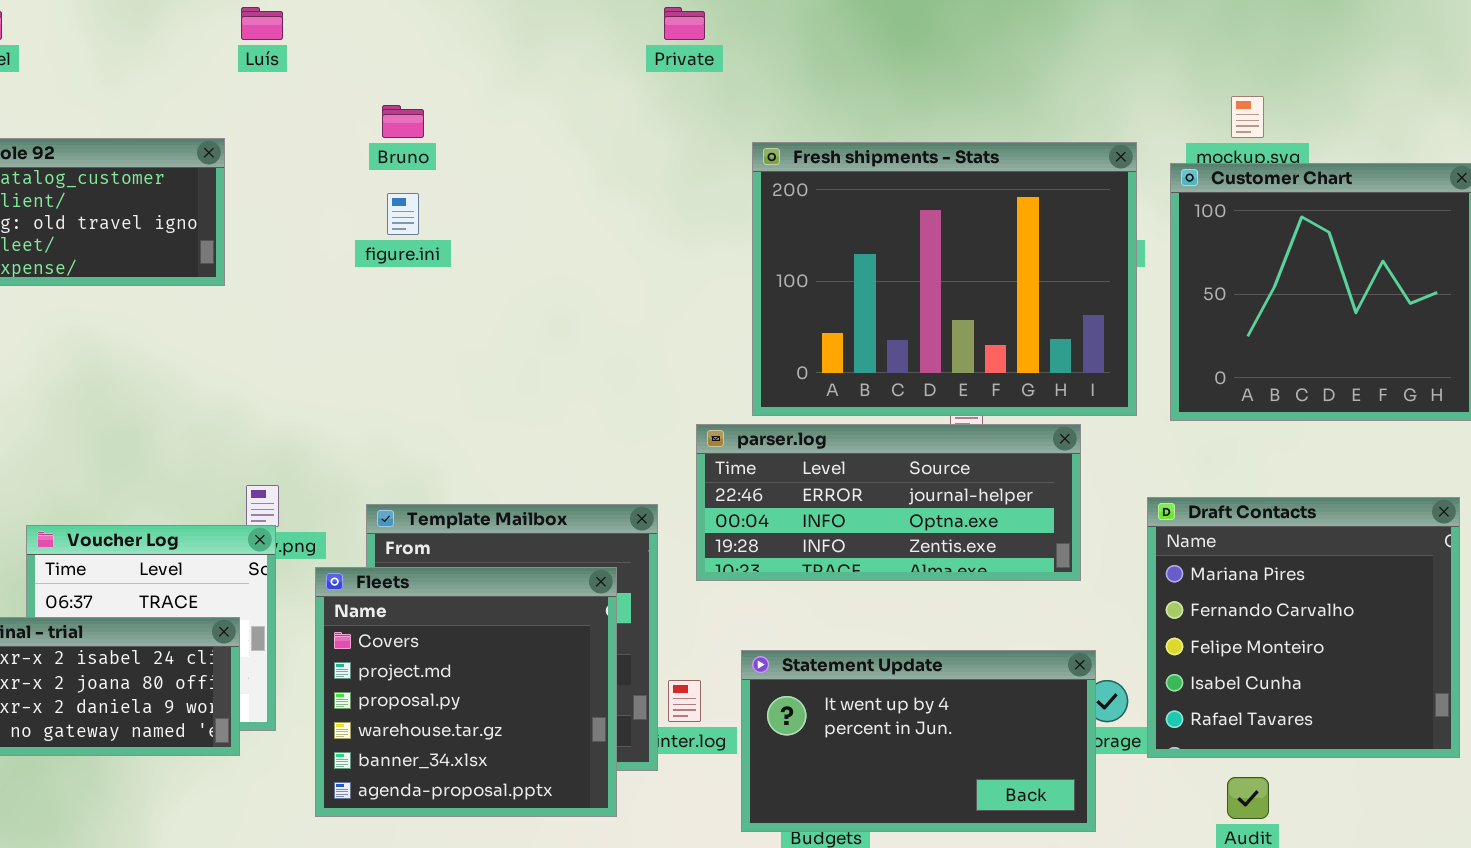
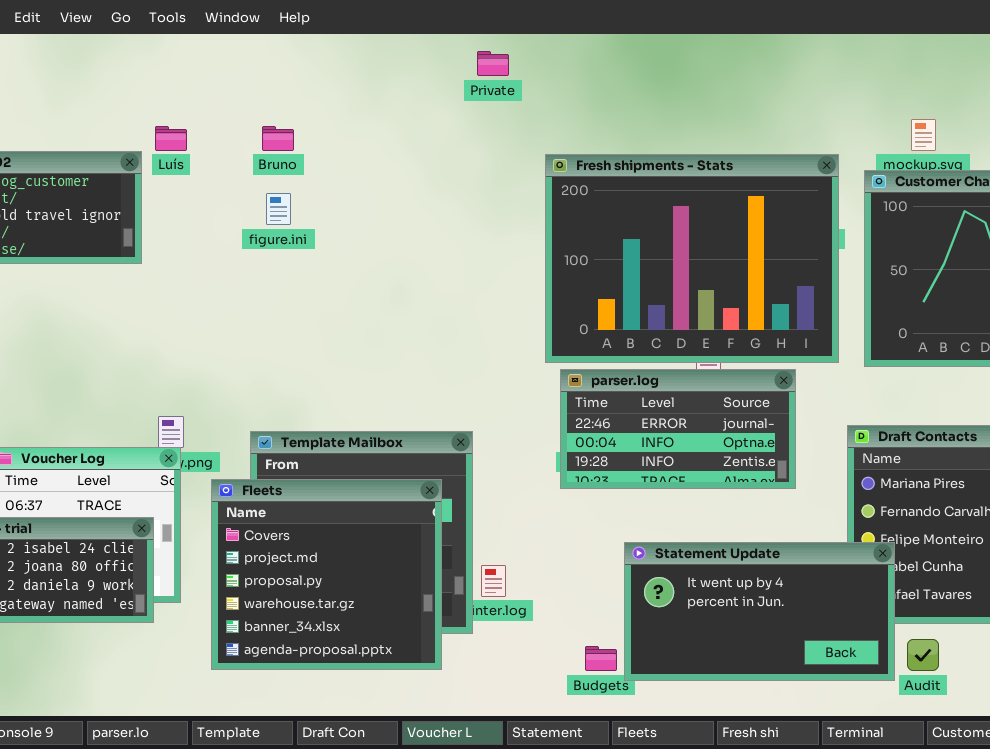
Luís: [241,7,283,40] -> [155,126,187,151], moved
parser.log: [696,424,1081,581] -> [560,369,796,489], resized
Statement Update: [741,650,1096,832] -> [624,542,895,681], moved

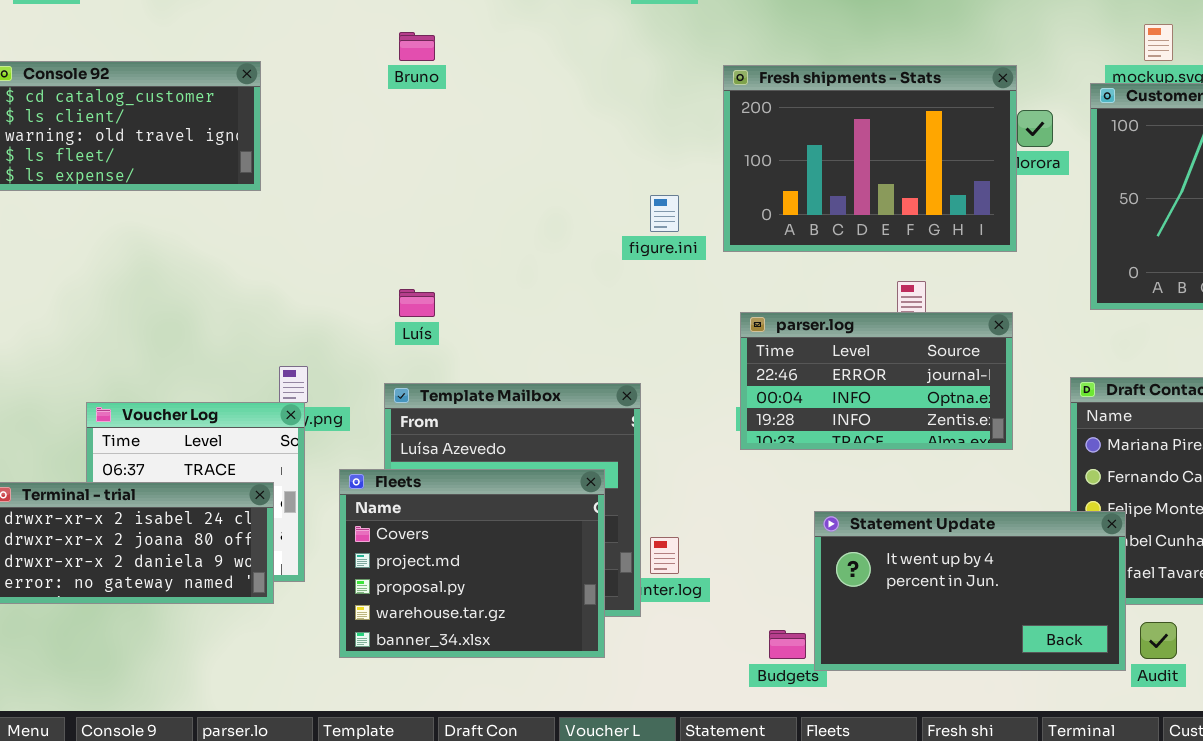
Luís: [155,126,187,151] -> [399,289,435,317], moved
Fresh shipments - Stats: [545,154,839,363] -> [723,65,1017,252], resized
figure.ini: [266,193,291,225] -> [650,195,679,232], moved
Fleets: [211,479,442,670] -> [339,469,605,658], resized

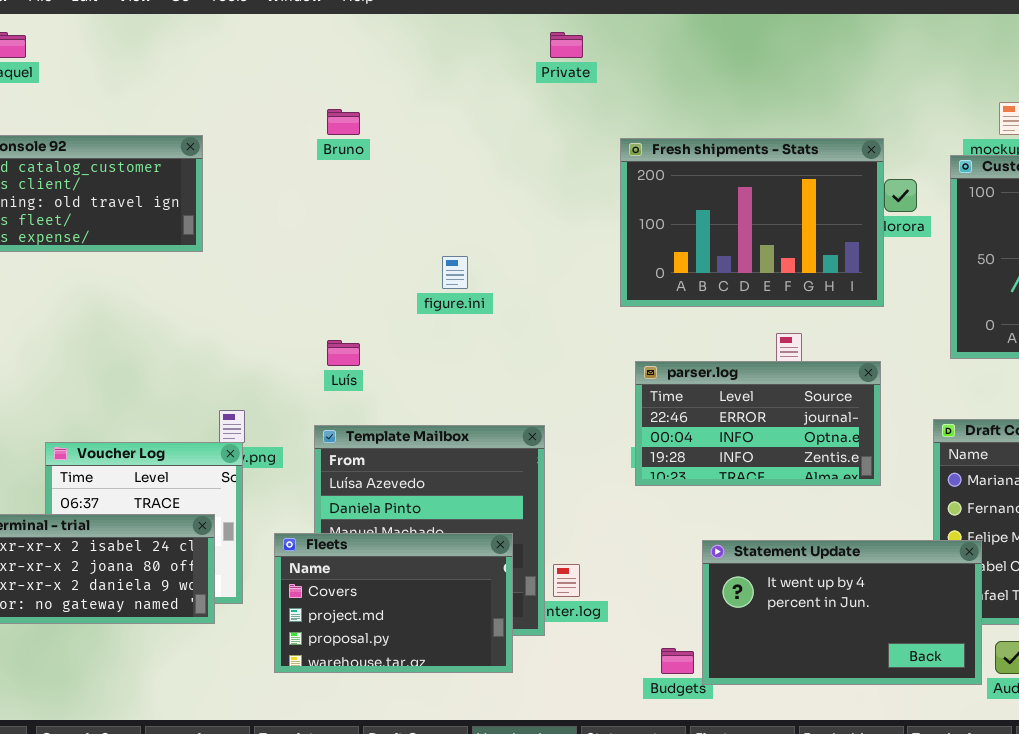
figure.ini: [650,195,679,232] -> [442,256,468,289], moved
Fleets: [339,469,605,658] -> [274,533,513,673], resized

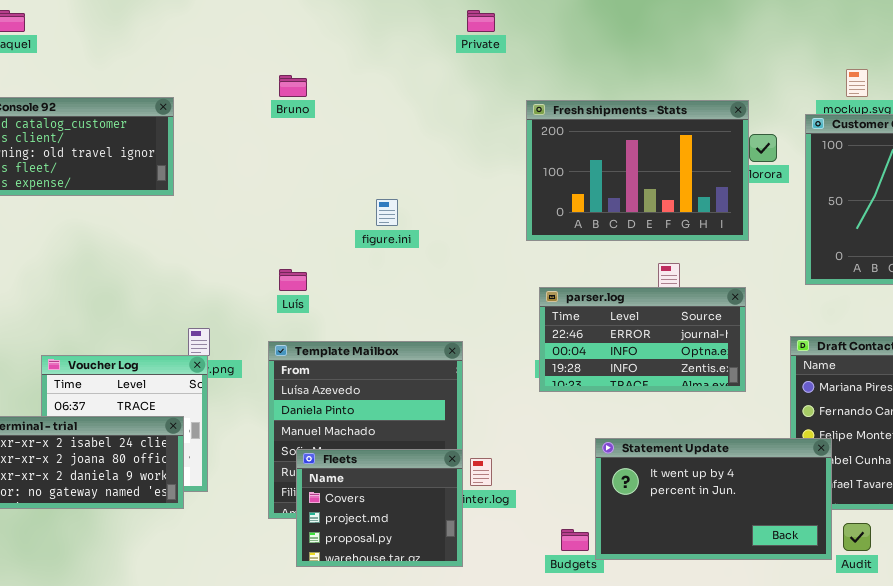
Fleets: [274,533,513,673] -> [296,449,463,567], moved, resized

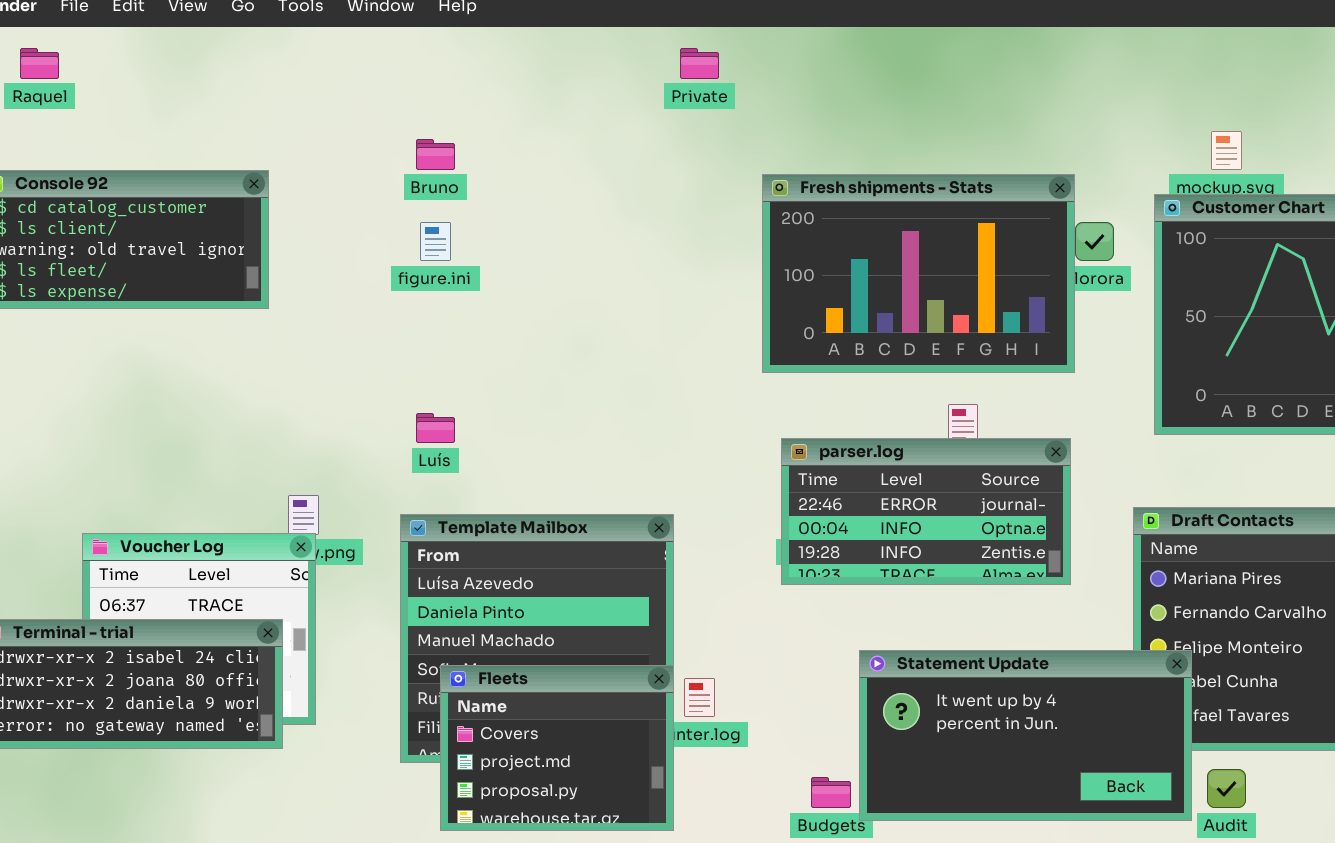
figure.ini: [376,199,398,226] -> [420,222,451,261], moved

